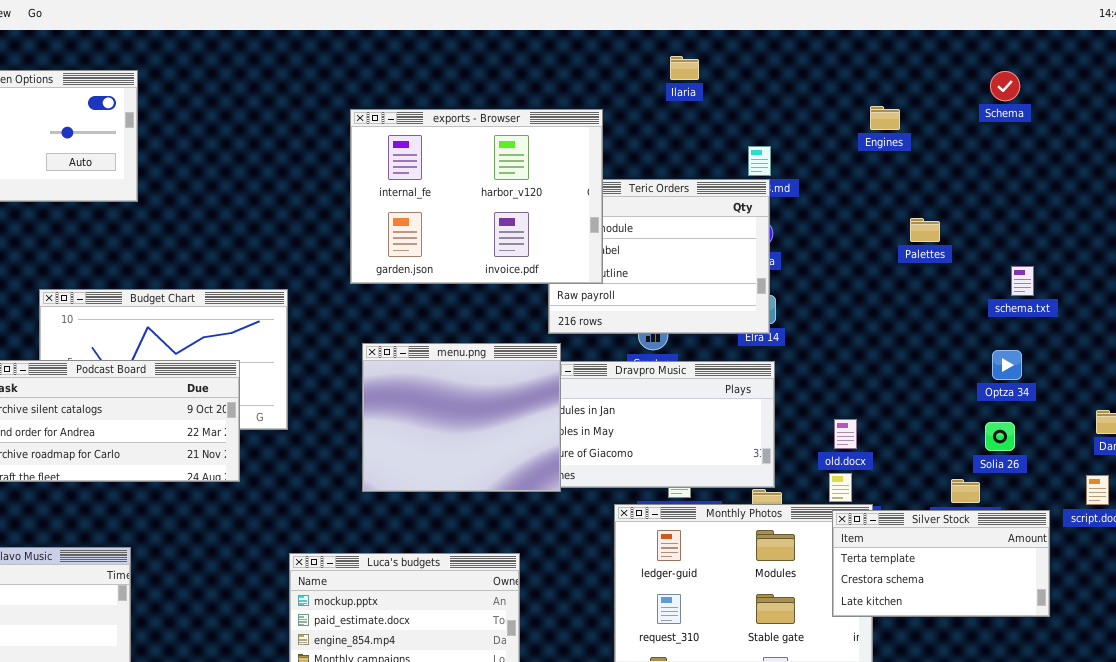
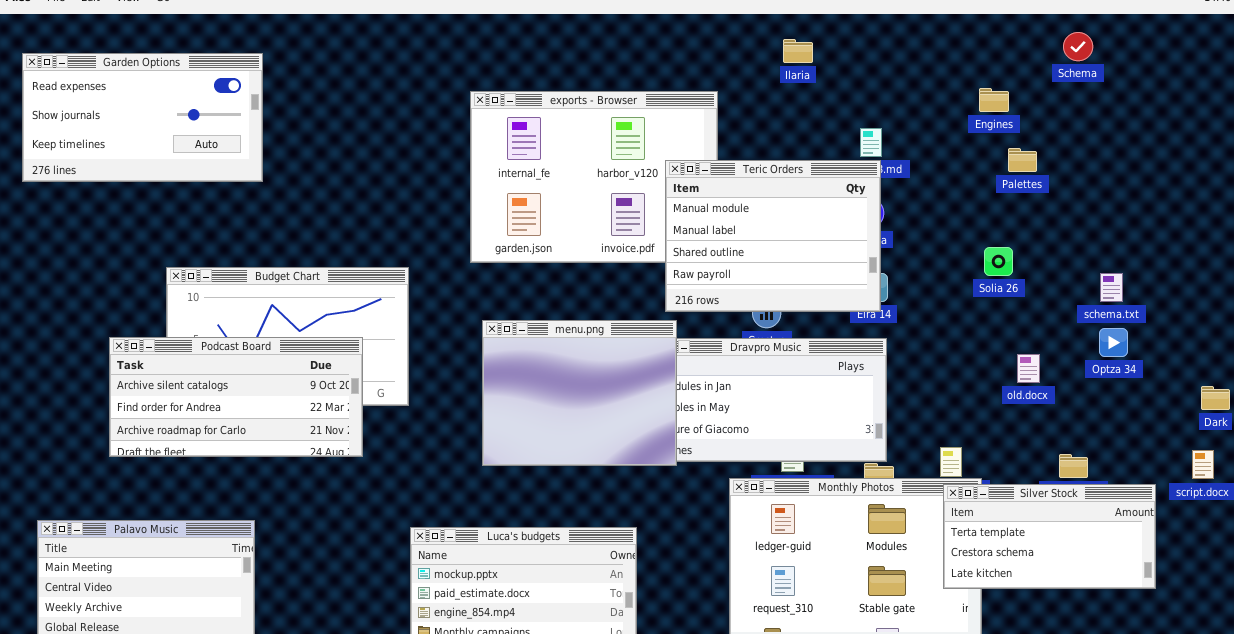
Schema: [990,71,1020,101] -> [1063,32,1093,61], moved
Teric Orders: [548,179,770,334] -> [665,160,881,312], raised
Palettes: [910,218,940,242] -> [1008,148,1037,172], moved
schema.txt: [1011,266,1034,296] -> [1100,273,1123,302], moved
old.docx: [834,419,857,449] -> [1017,354,1040,383], moved
Solia 26: [985,422,1015,451] -> [984,247,1013,276], moved

